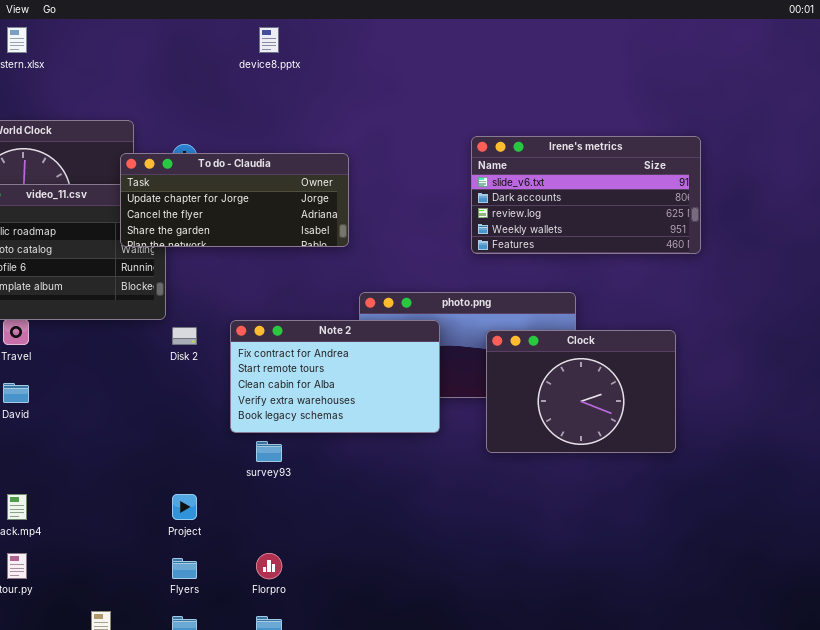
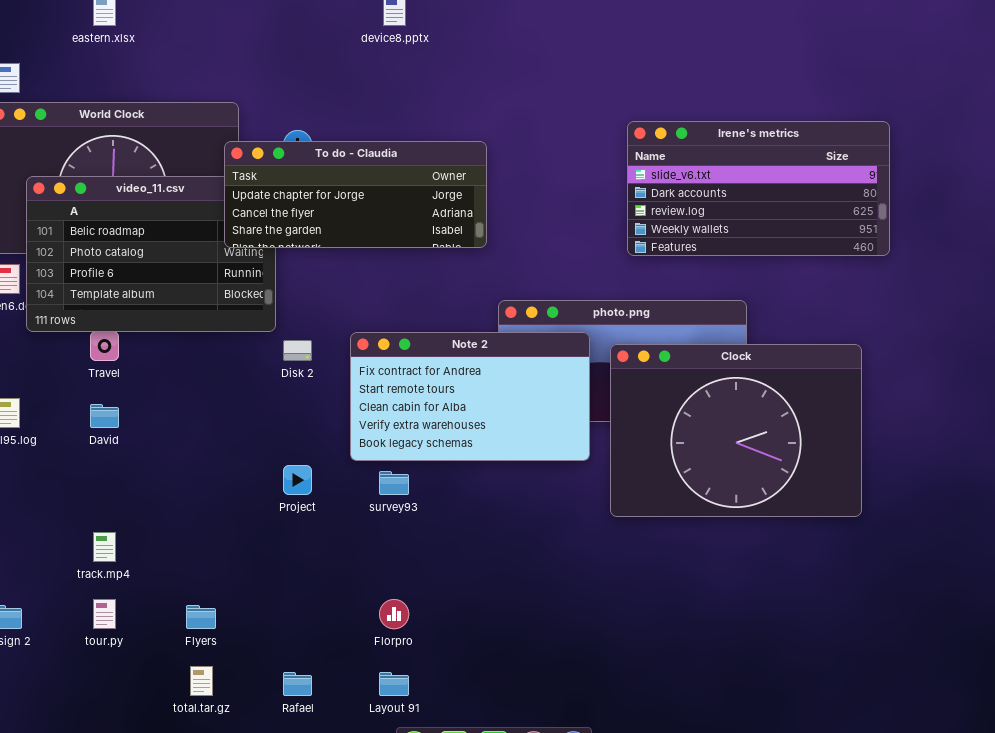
Clock: [486,330,676,453] -> [610,344,862,517], resized
Project: [172,494,197,520] -> [283,465,312,495], moved
Flyers: [172,558,197,579] -> [186,605,216,629], moved

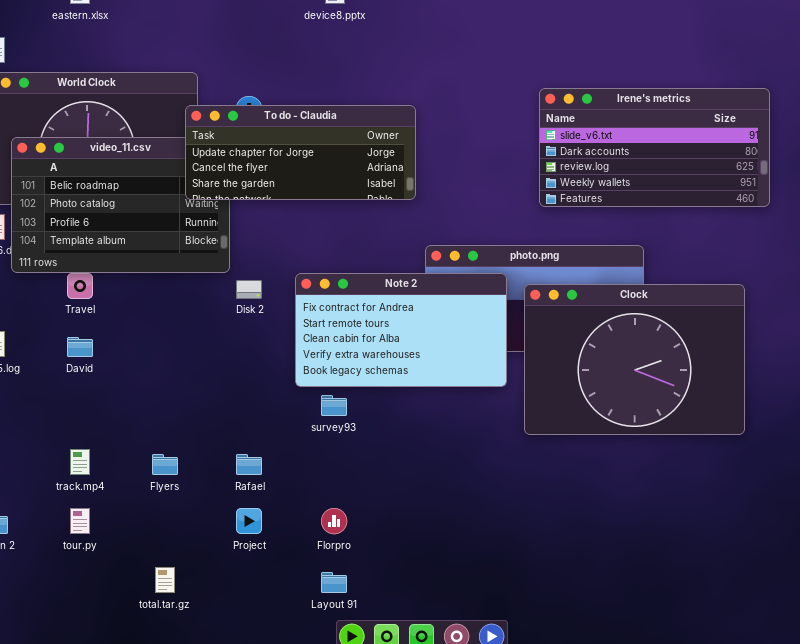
Project: [283,465,312,495] -> [236,508,262,534], moved
Flyers: [186,605,216,629] -> [152,454,178,475], moved
Rafael: [283,672,312,696] -> [236,454,262,475], moved

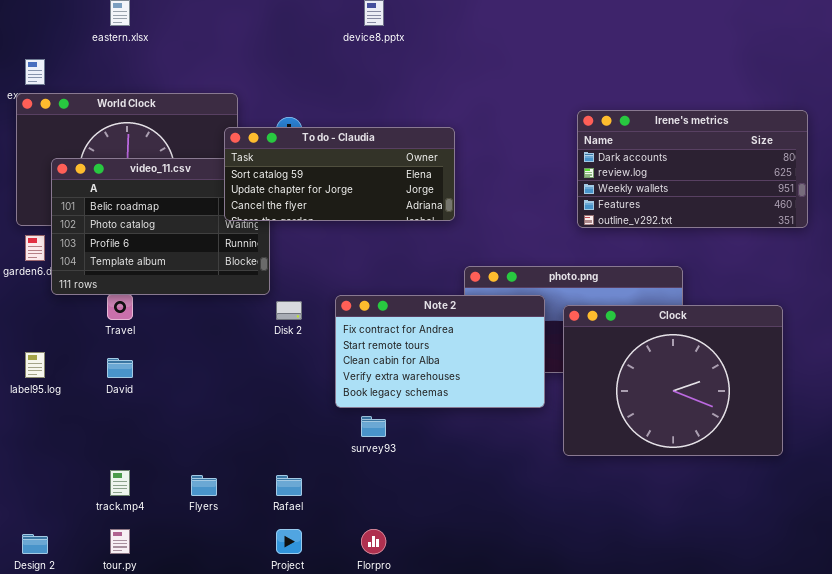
Irene's metrics: [539,88,770,207] -> [577,110,808,228], scrolled down 1 row
To do - Claudia: [185,105,416,200] -> [224,127,455,221], scrolled up 1 row

